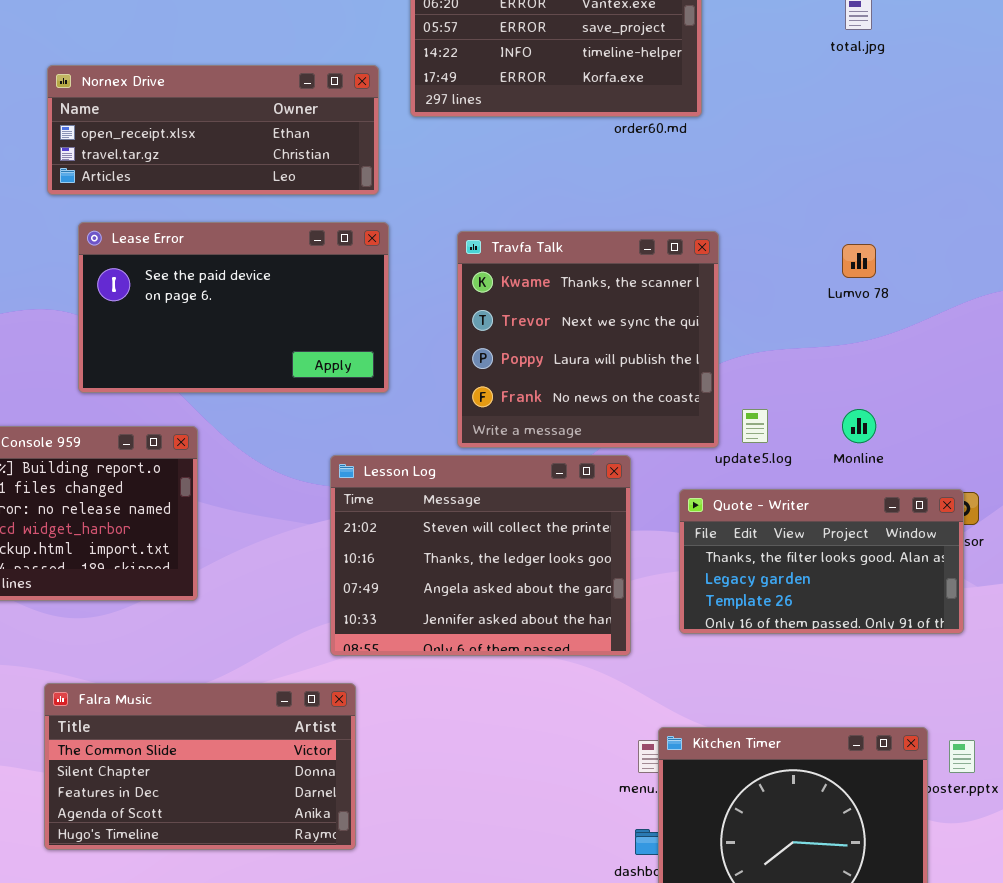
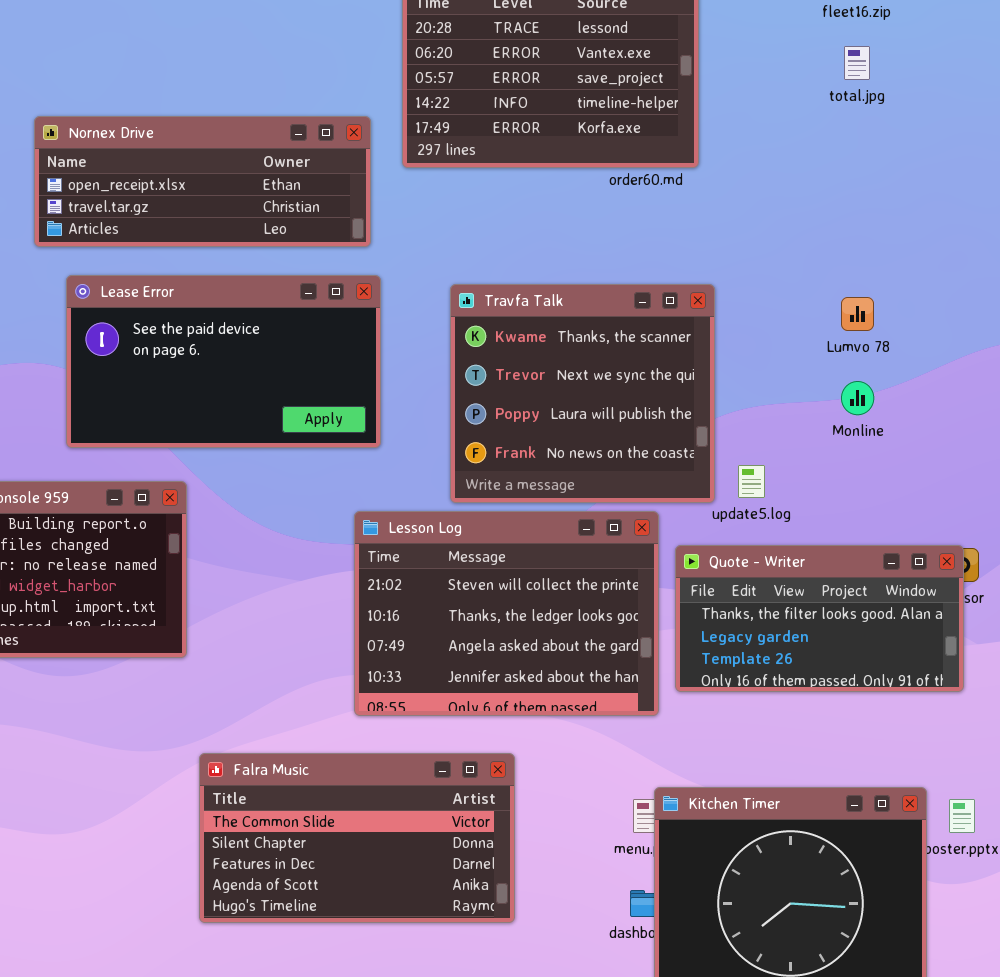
Monline: [842,409,876,443] -> [841,381,874,415], moved
Lesson Log: [330,455,631,656] -> [354,511,659,716], moved
Falra Music: [44,683,356,850] -> [199,753,515,923], moved

